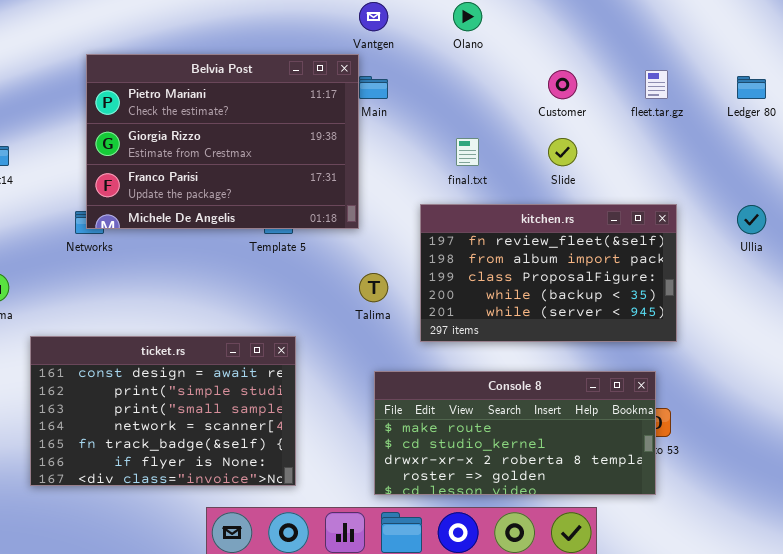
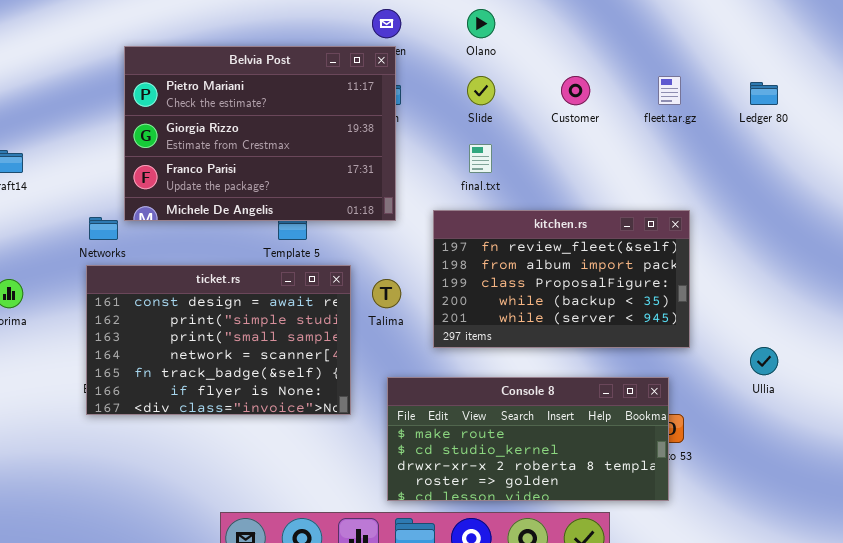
Belvia Post: [86,54,359,229] -> [124,46,396,221], moved
Slide: [548,138,577,166] -> [467,76,495,105], moved
Ullia: [737,205,766,234] -> [750,347,778,375], moved
ticket.rs: [30,336,296,486] -> [86,265,351,415], moved

